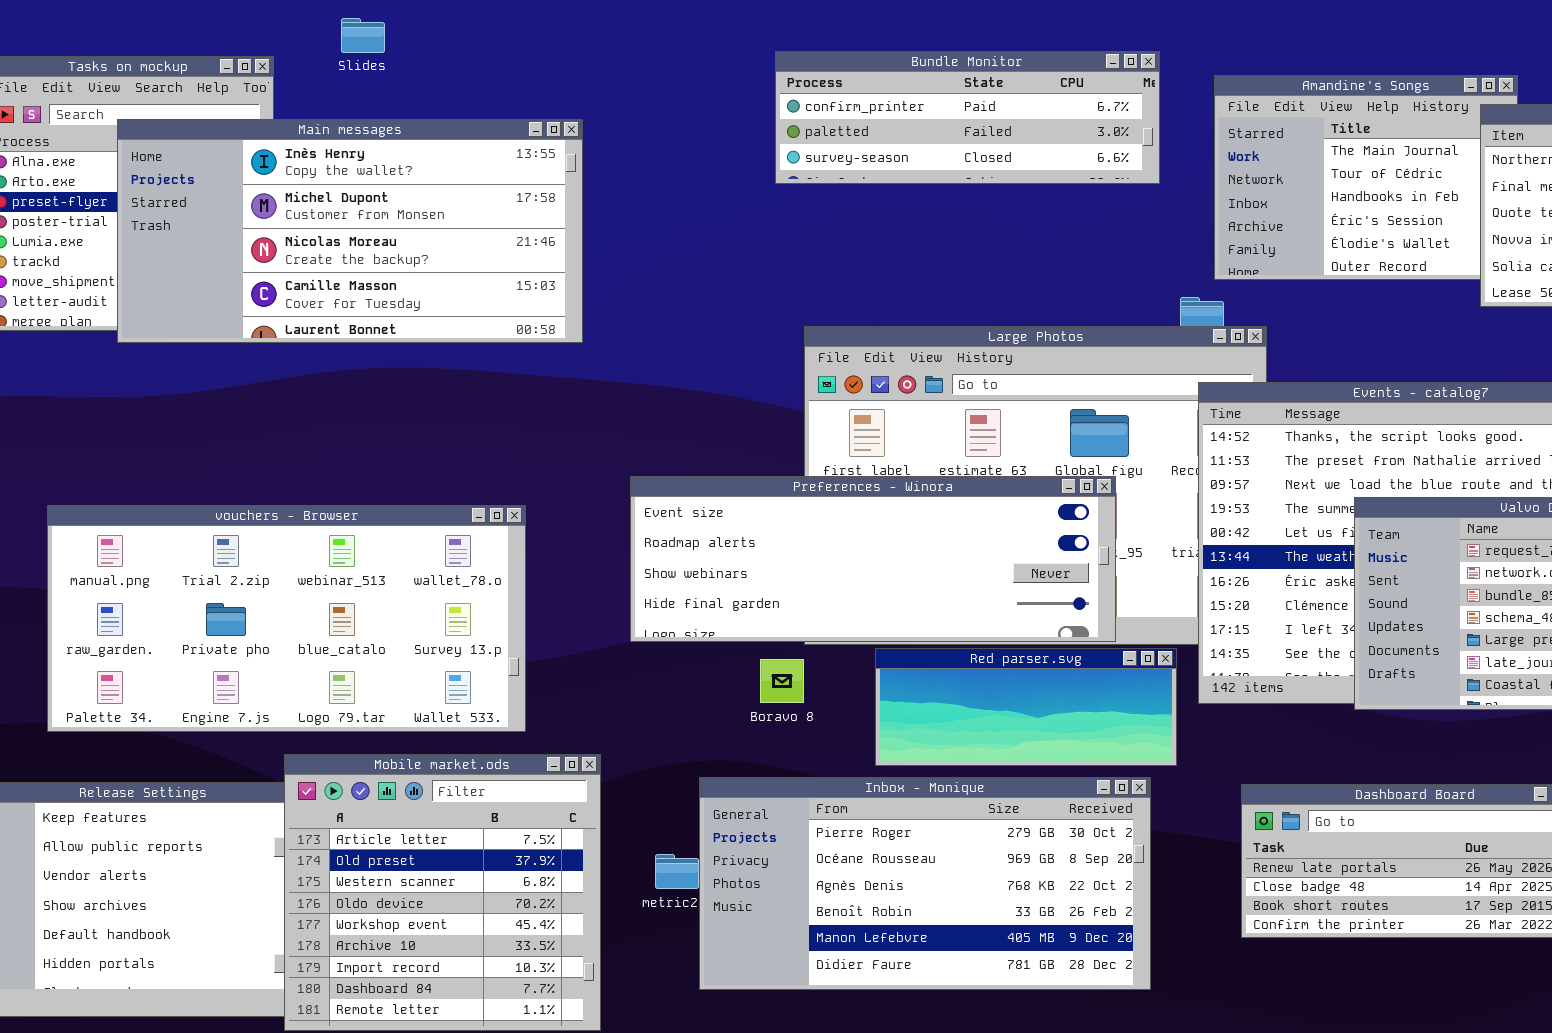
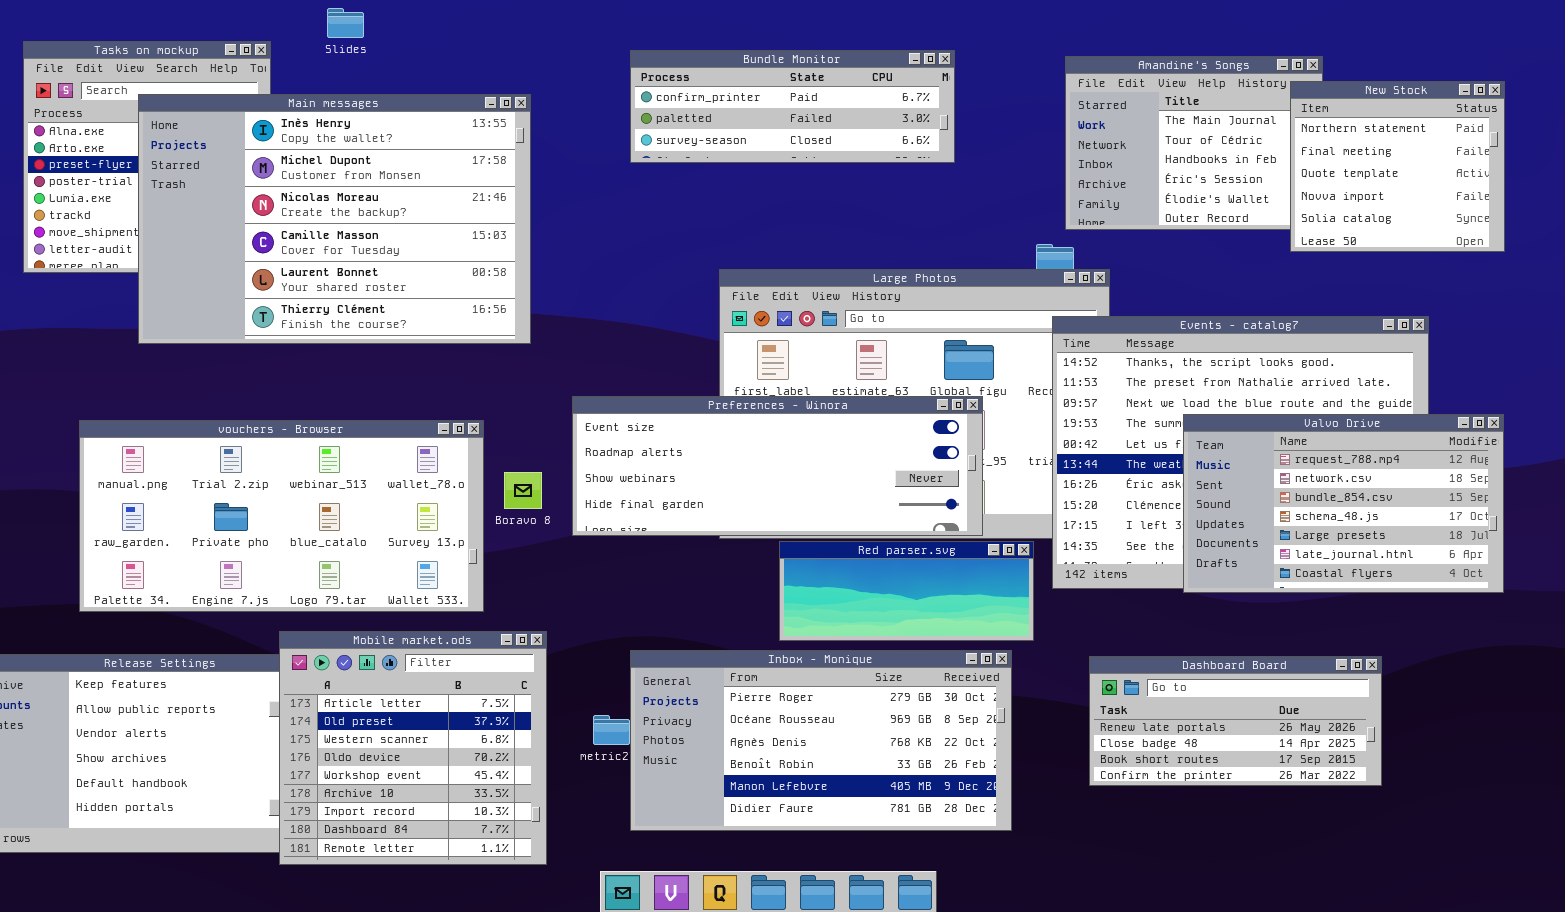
Bundle Monitor: [775,51,1160,184] -> [630,50,955,163], moved
Main messages: [117,119,583,343] -> [138,94,531,344], resized
Boravo 8: [760,659,804,703] -> [504,472,542,509], moved

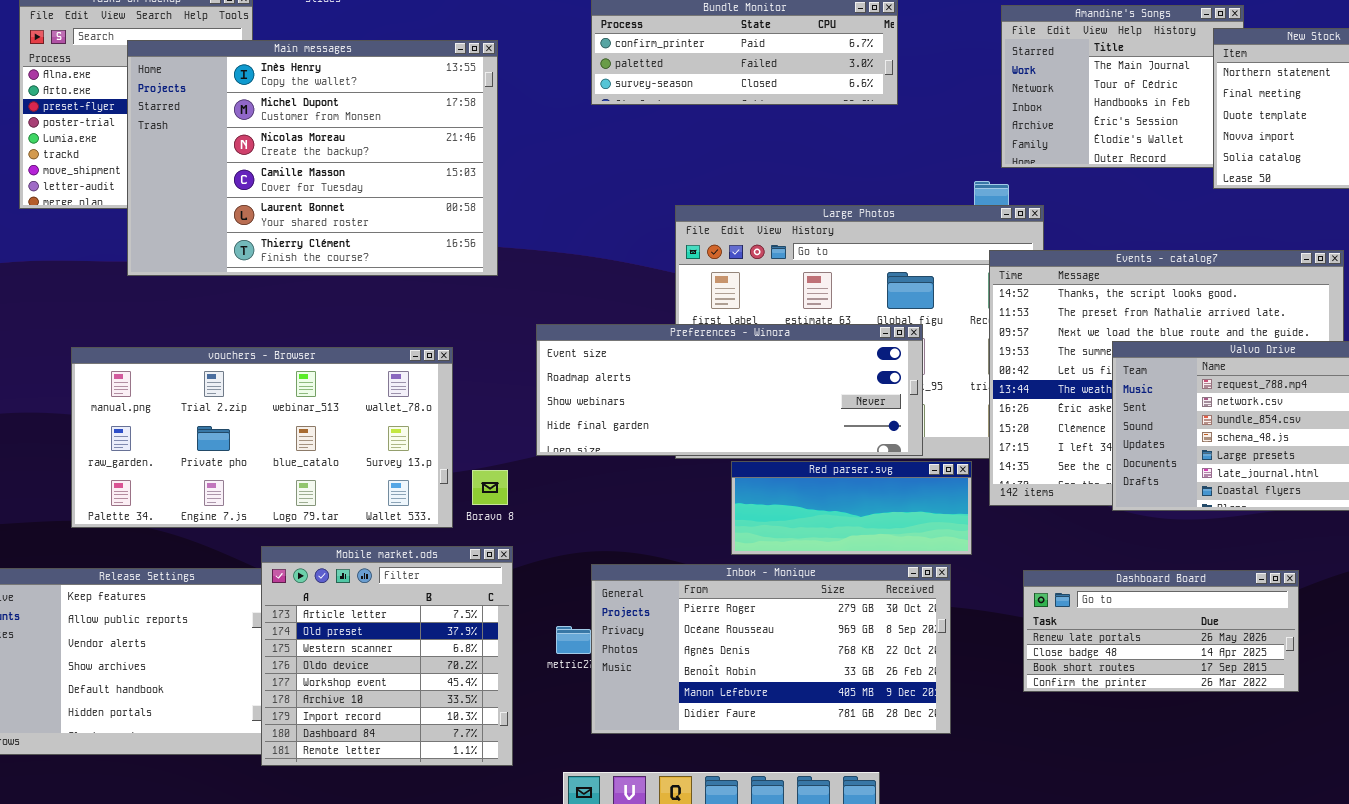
Boravo 8: [504,472,542,509] -> [472,470,508,505], moved

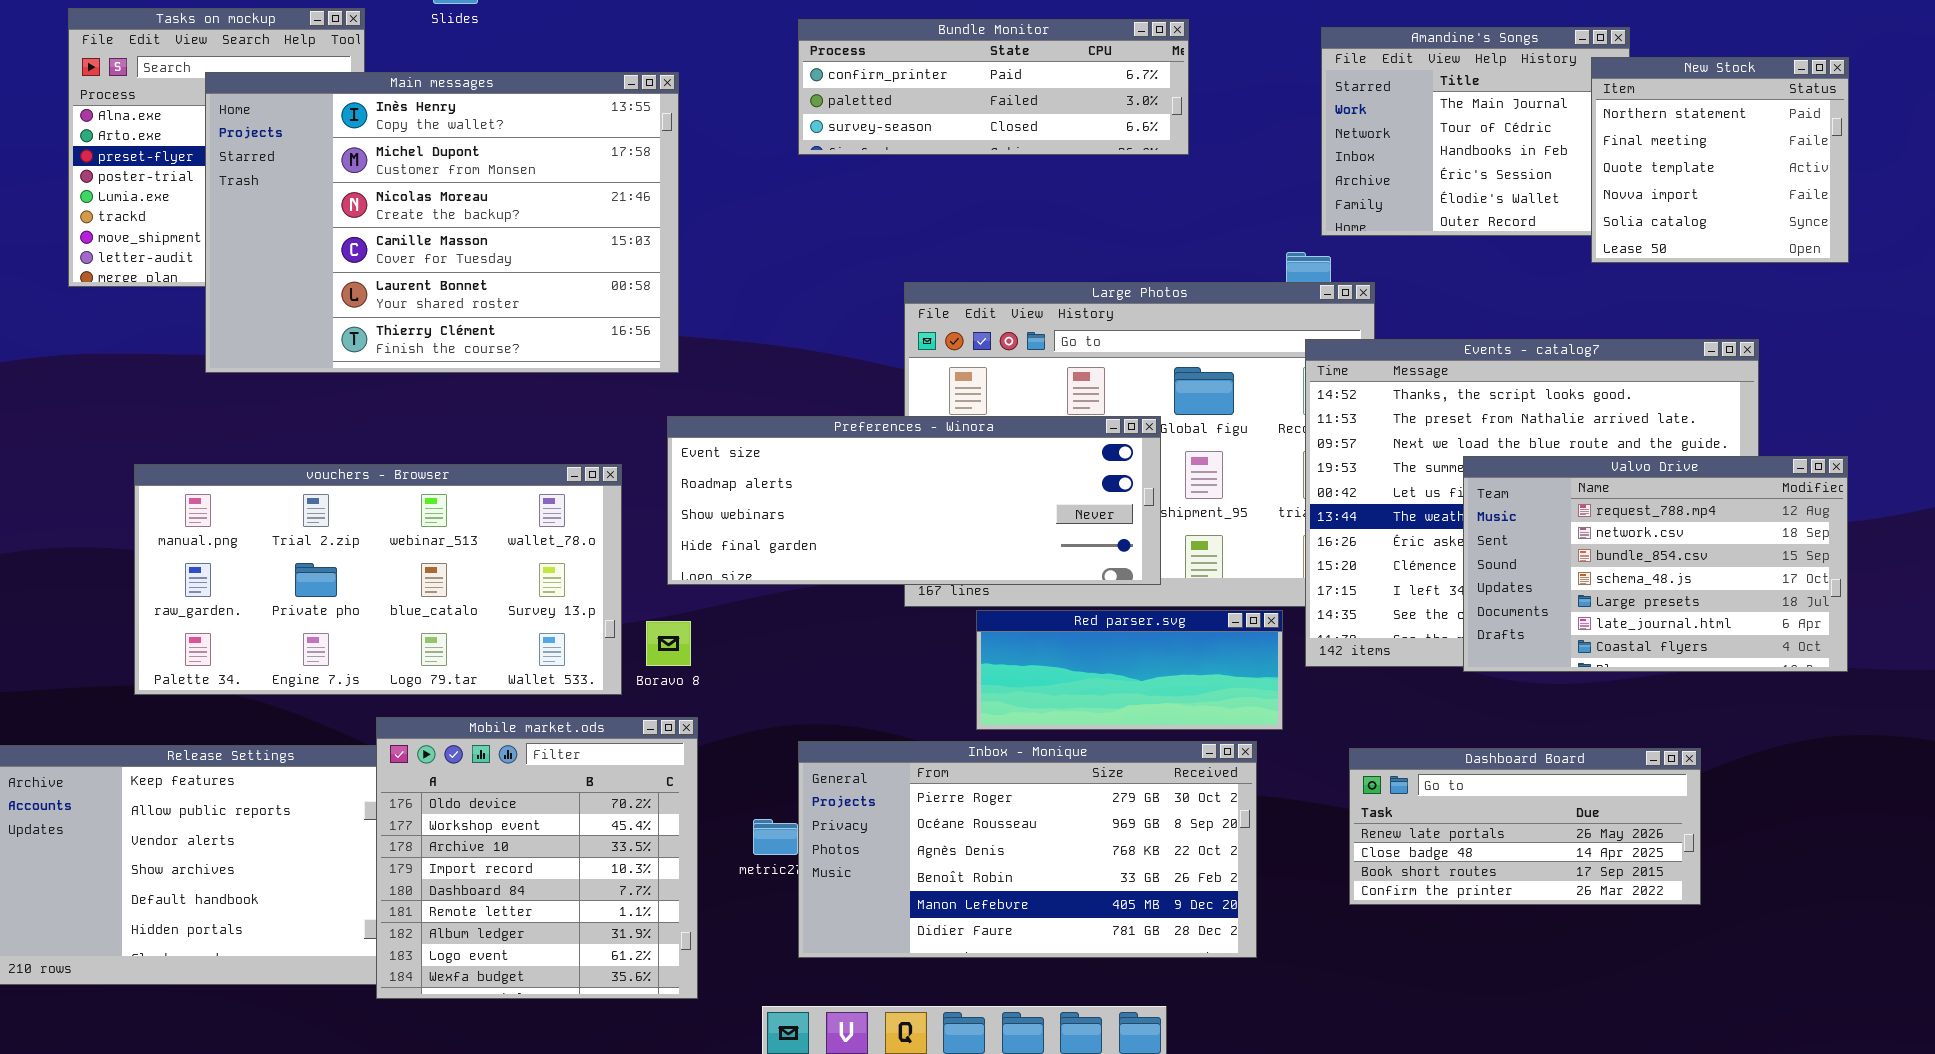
Preferences - Winora: [536,324,923,456] -> [667,416,1161,585], moved
Mobile market.ods: [261,546,513,766] -> [376,717,698,999], scrolled down 3 rows

